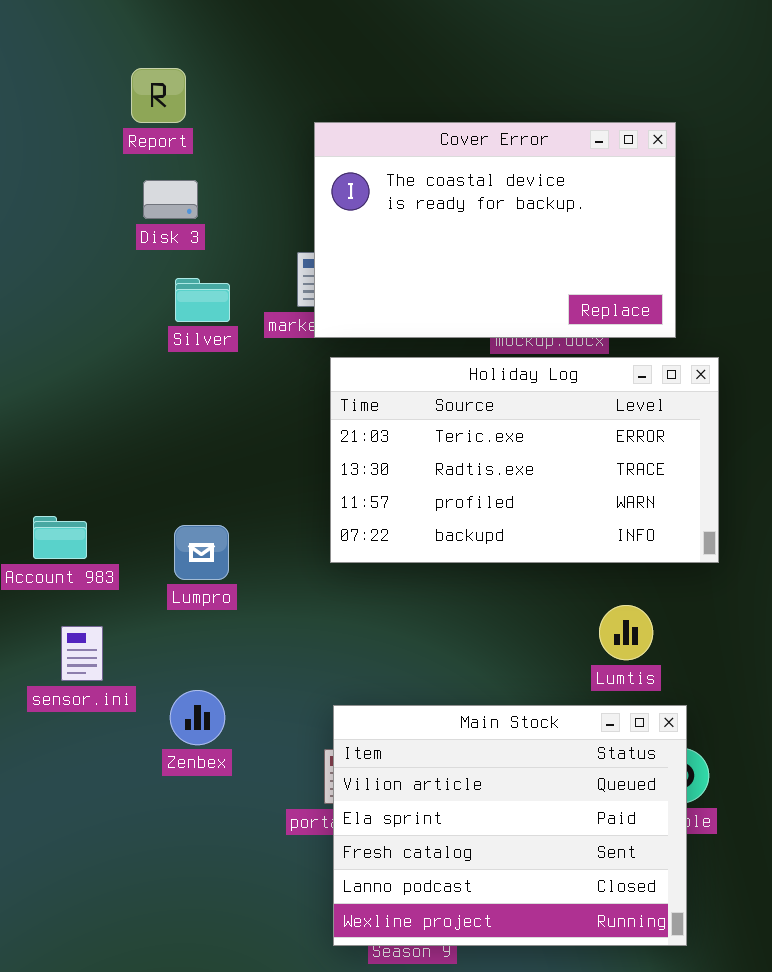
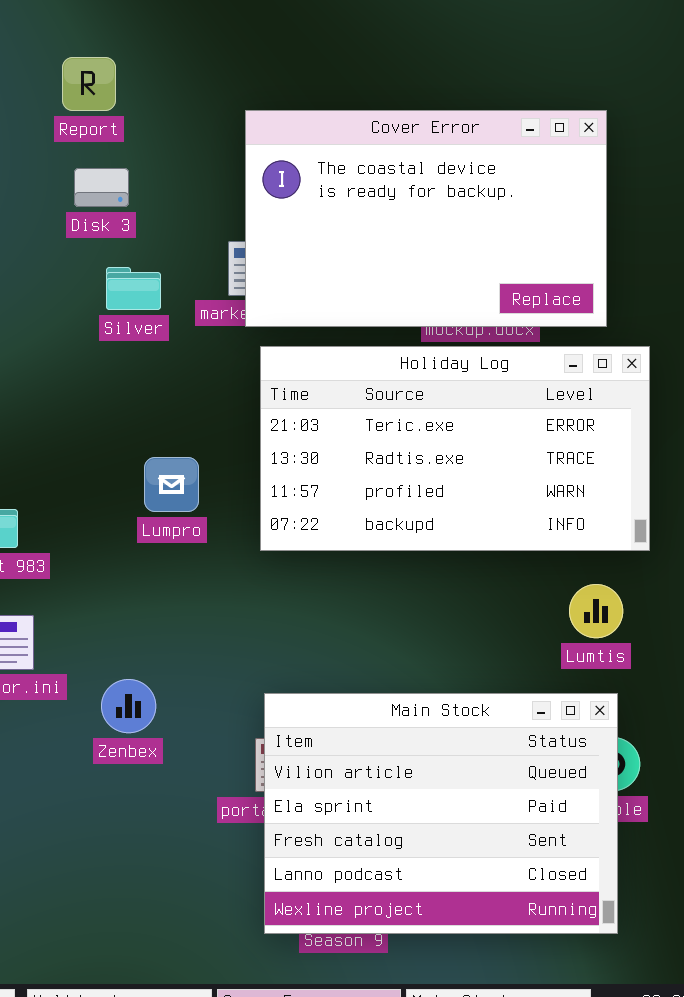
Lumpro: [174,525,229,580] -> [144,457,199,512], moved
Lumtis: [599,605,653,660] -> [569,584,623,638], moved

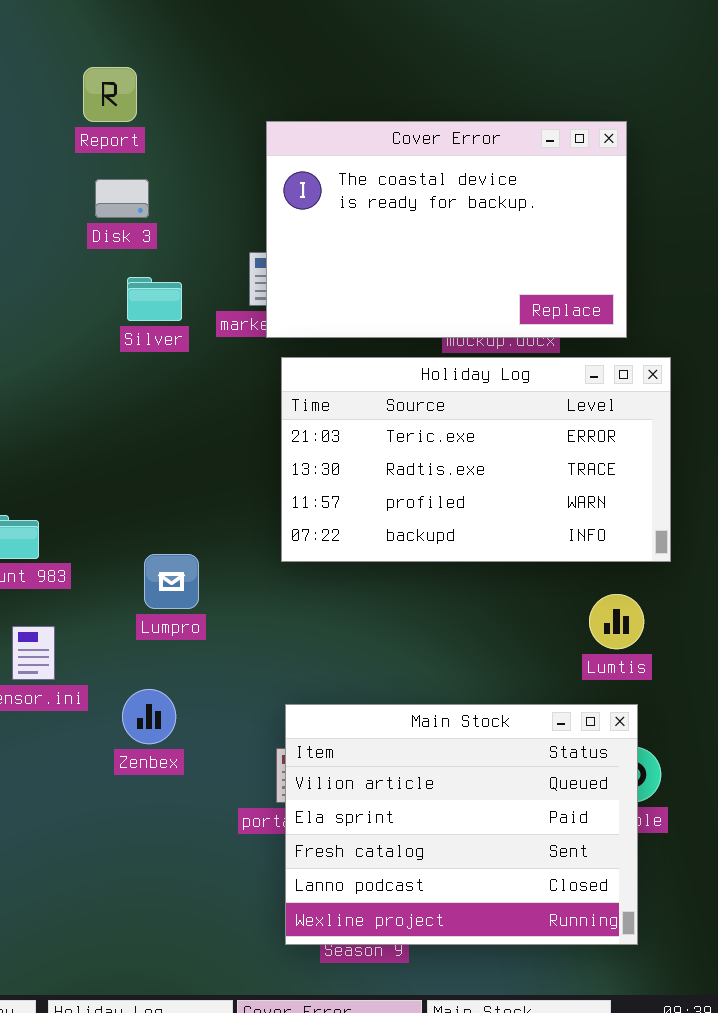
Lumpro: [144,457,199,512] -> [144,554,199,609], moved

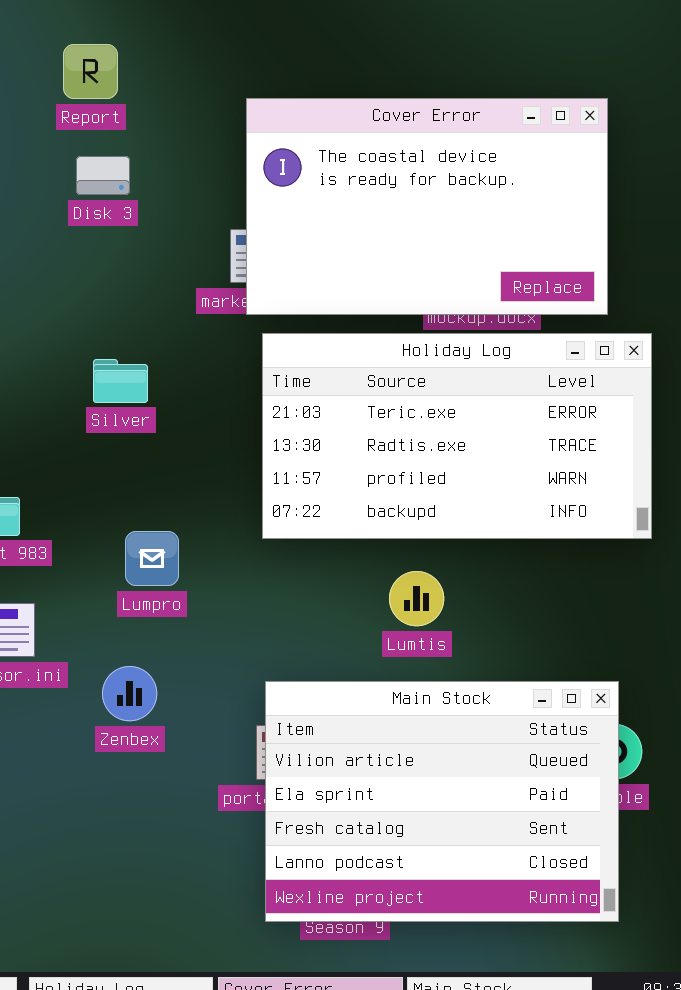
Silver: [127,277,182,321] -> [93,359,148,403], moved
Lumtis: [589,594,644,649] -> [389,571,444,626], moved

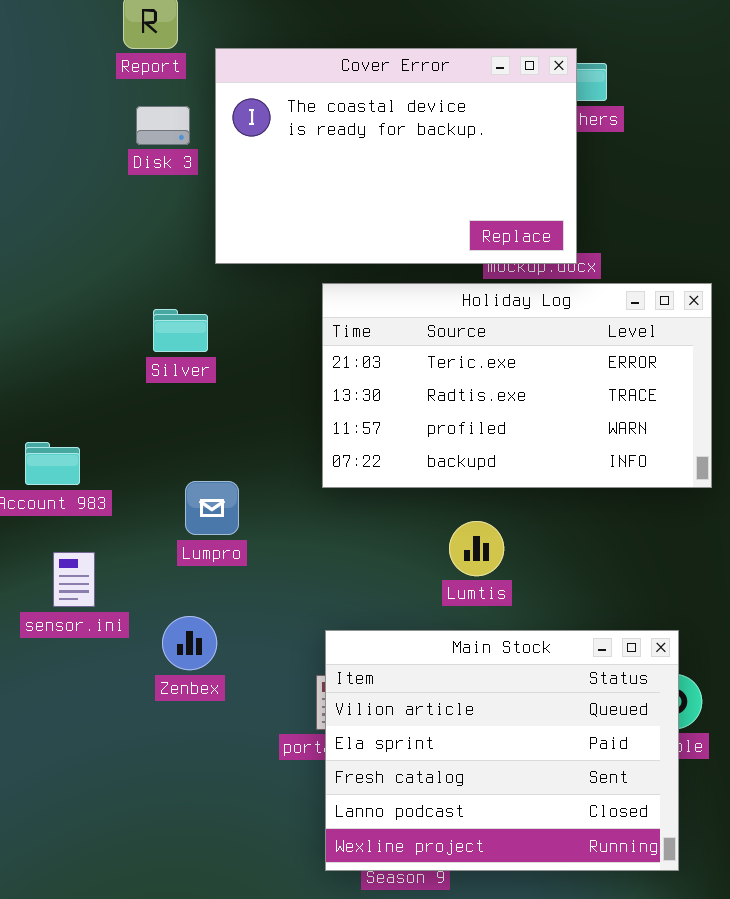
Cover Error: [246,98,608,315] -> [215,48,577,264], moved

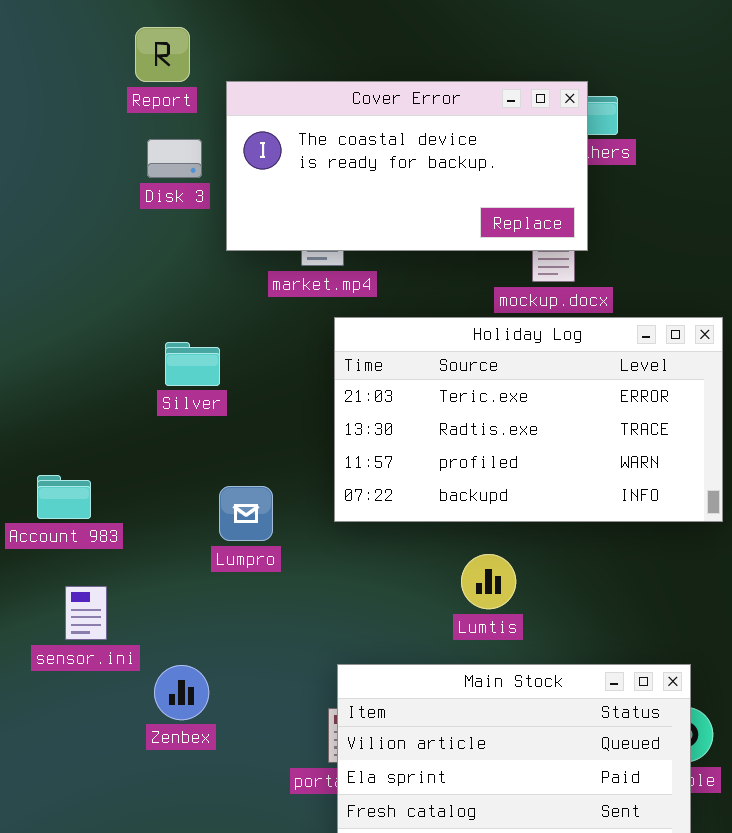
Cover Error: [215,48,577,264] -> [226,81,588,251], resized
Lumpro: [185,481,239,535] -> [219,486,273,541], moved
Zenbex: [162,616,217,670] -> [154,665,209,720], moved

